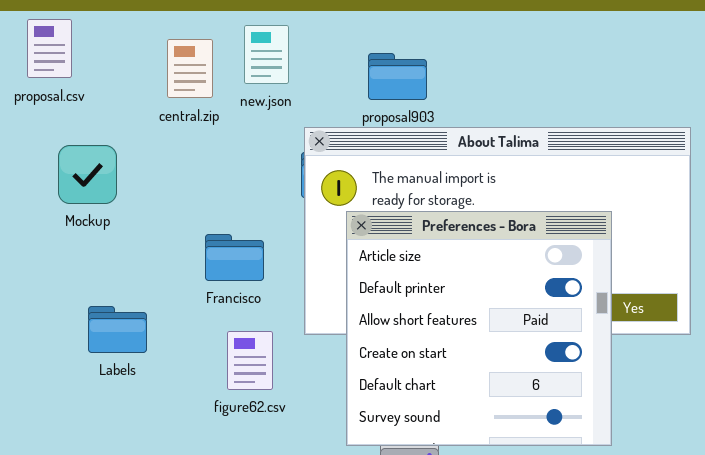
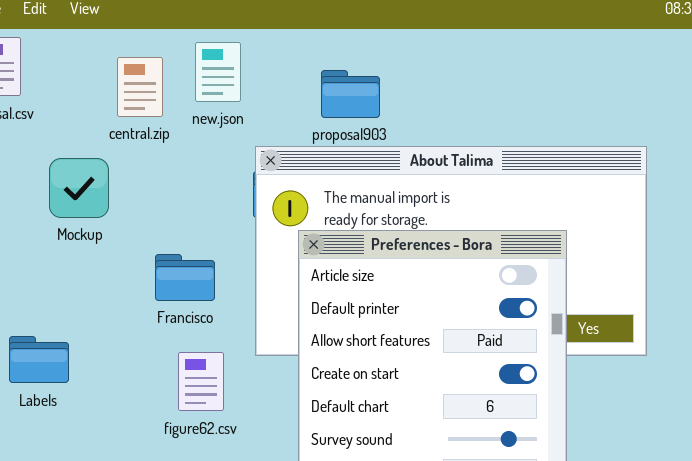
Mockup: [58,145,117,204] -> [49,158,109,218], moved
Labels: [88,306,147,353] -> [9,336,69,383], moved

